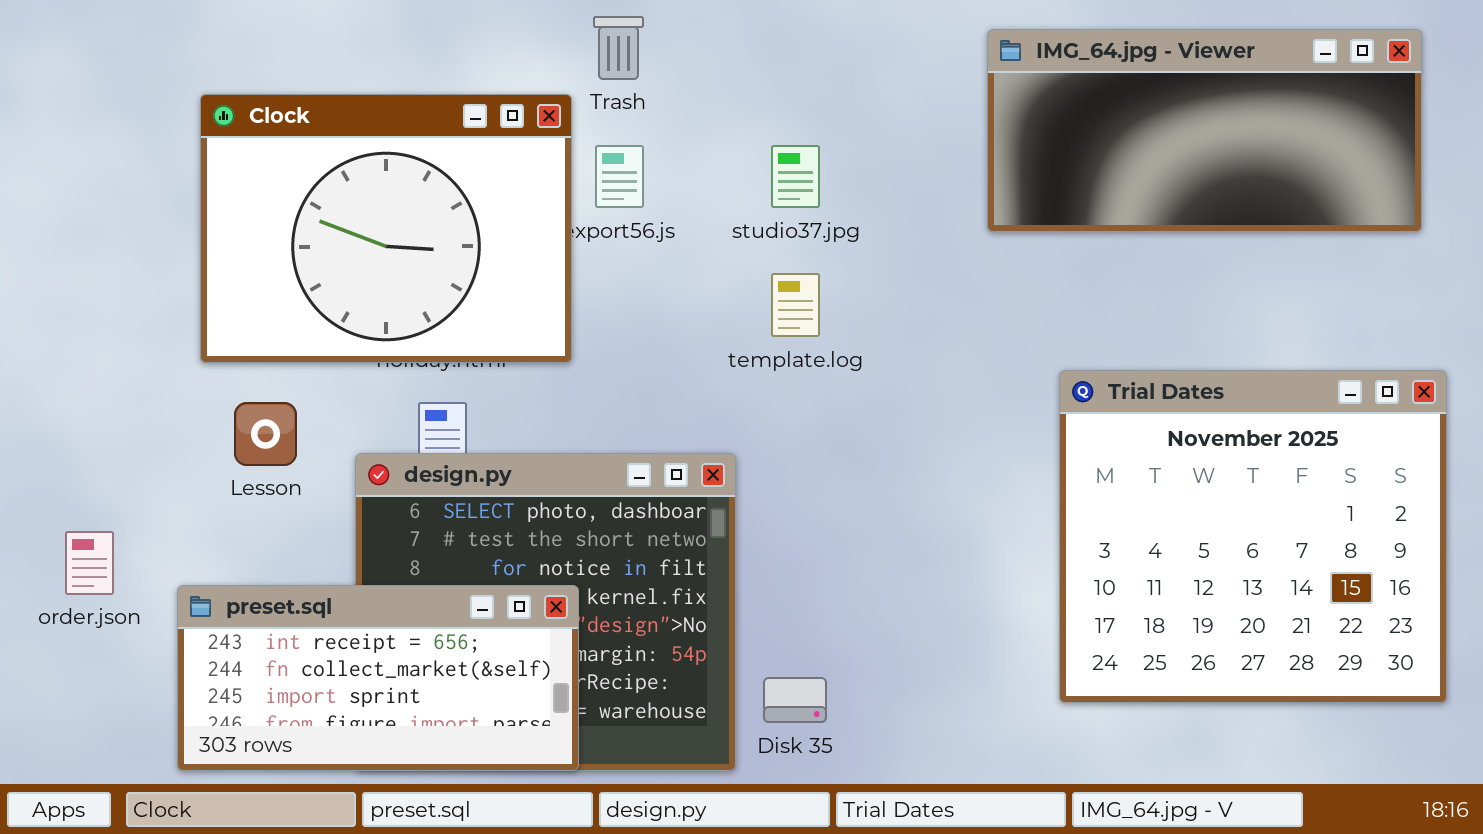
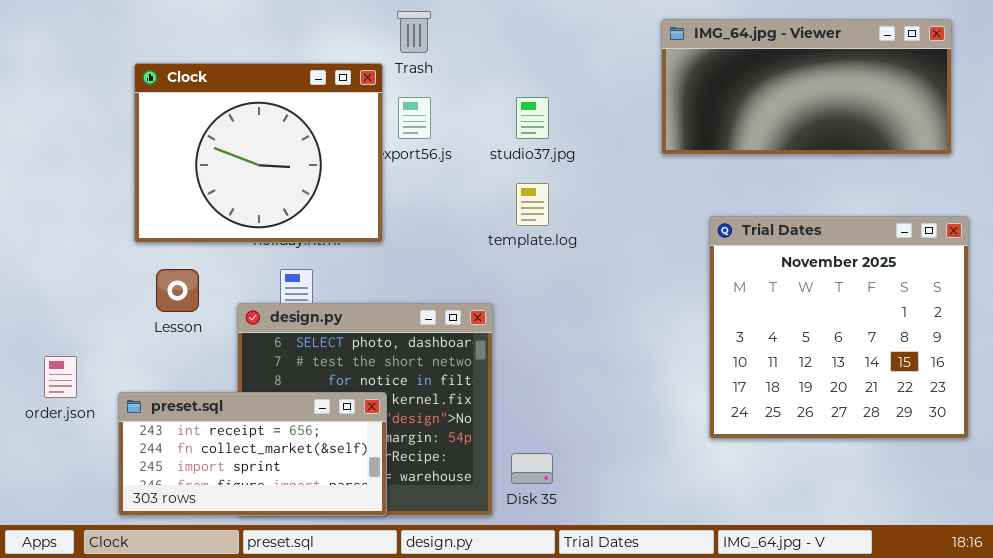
Trial Dates: [1059,370,1447,703] -> [709,216,969,439], moved

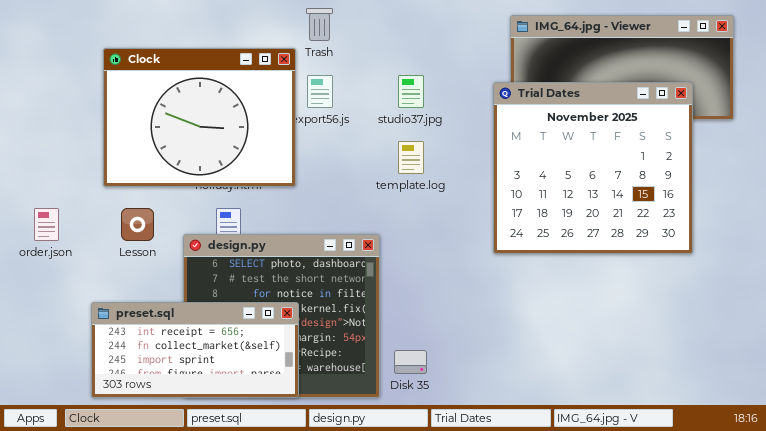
Trial Dates: [709,216,969,439] -> [493,82,693,254], moved
order.json: [44,356,77,398] -> [34,208,59,241], moved

